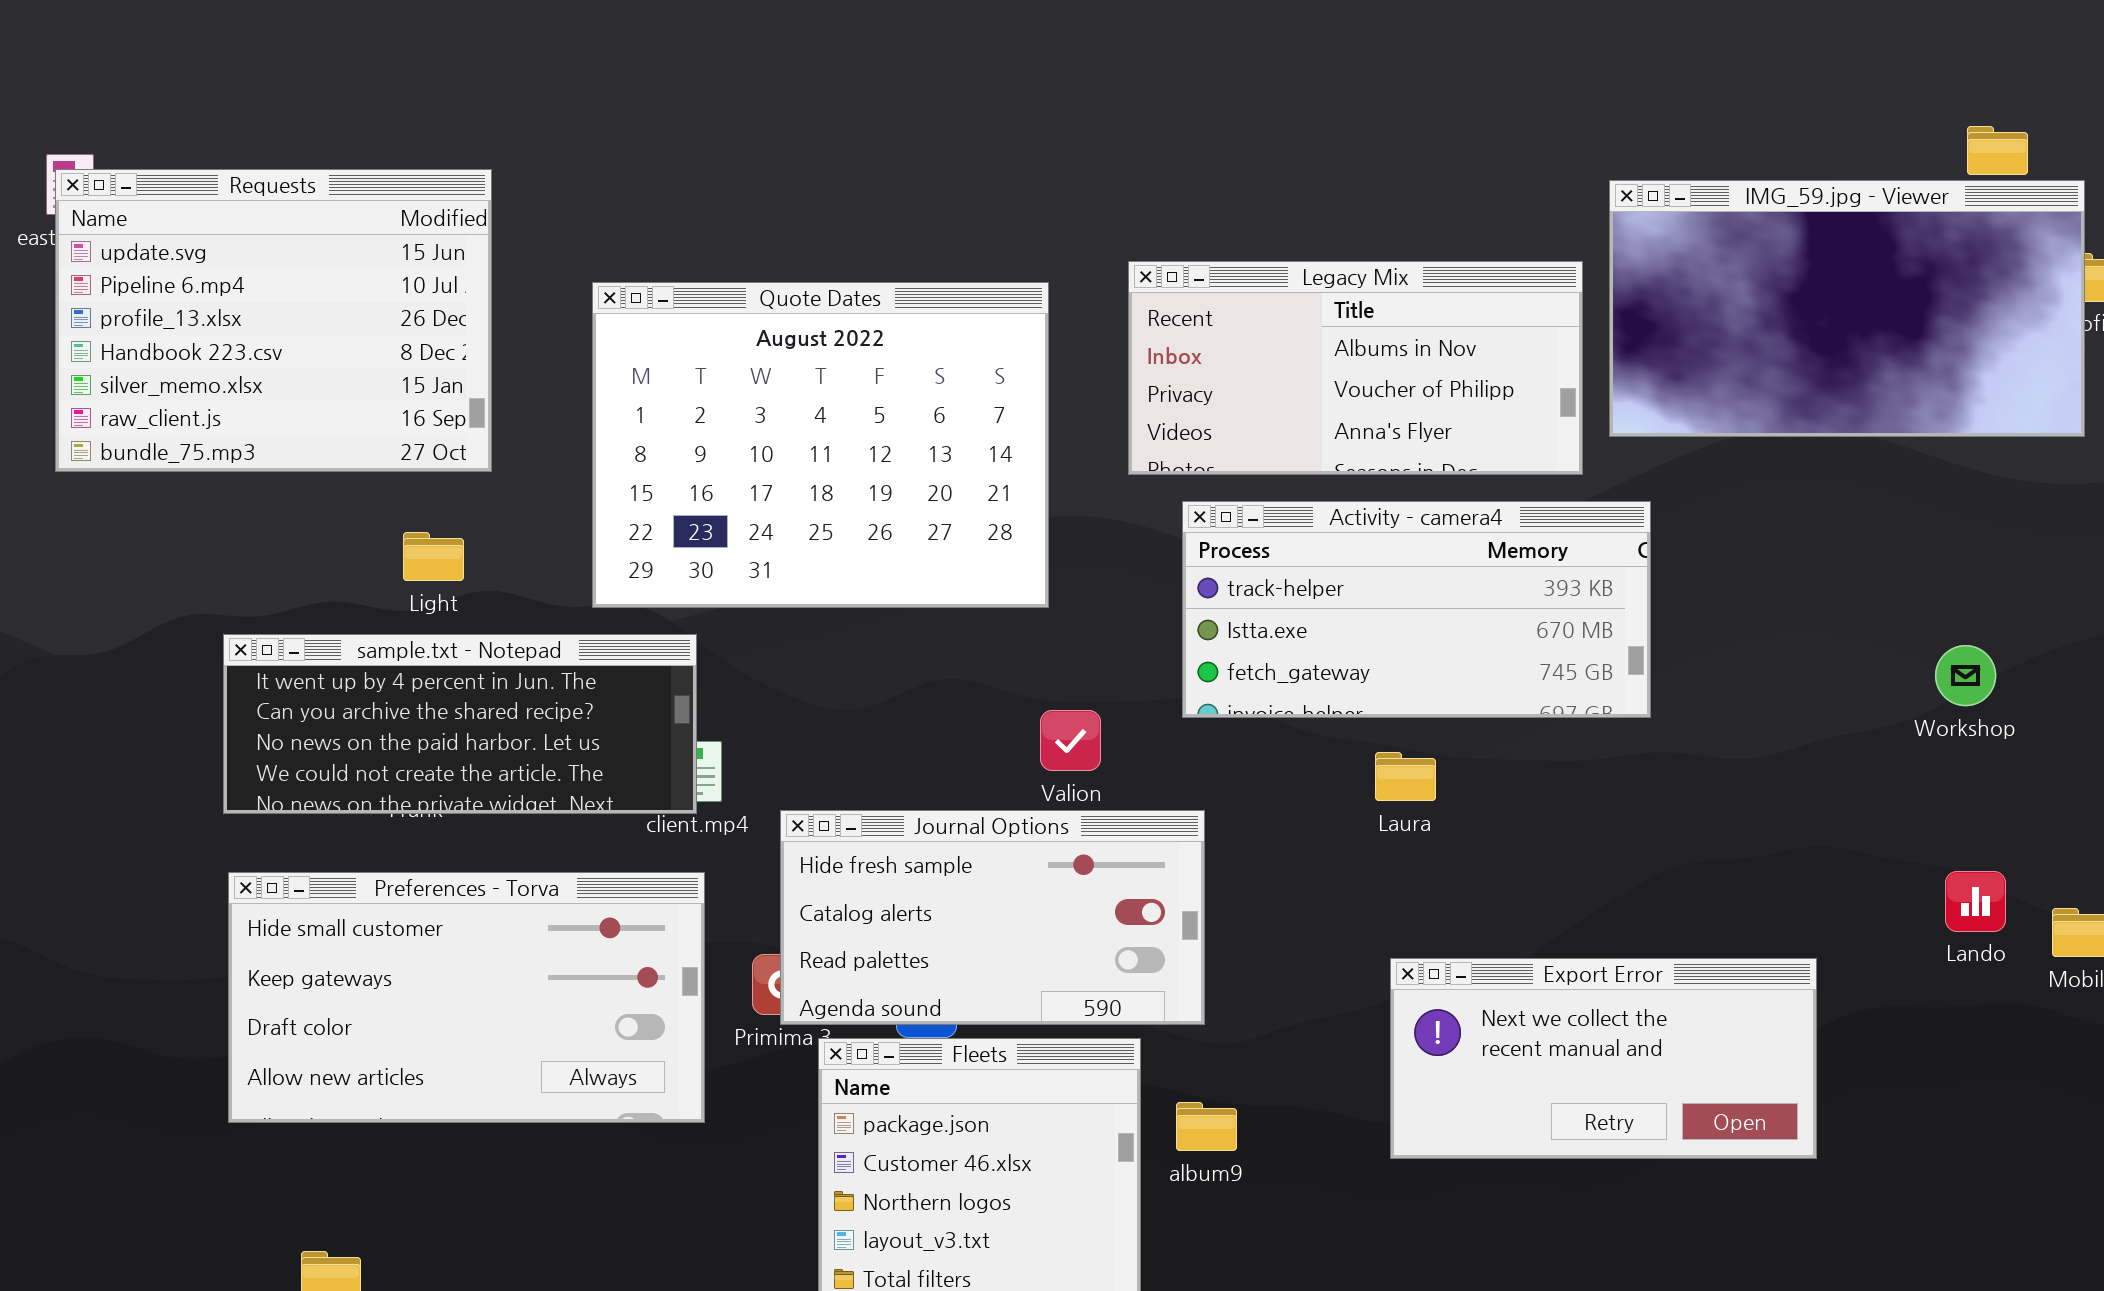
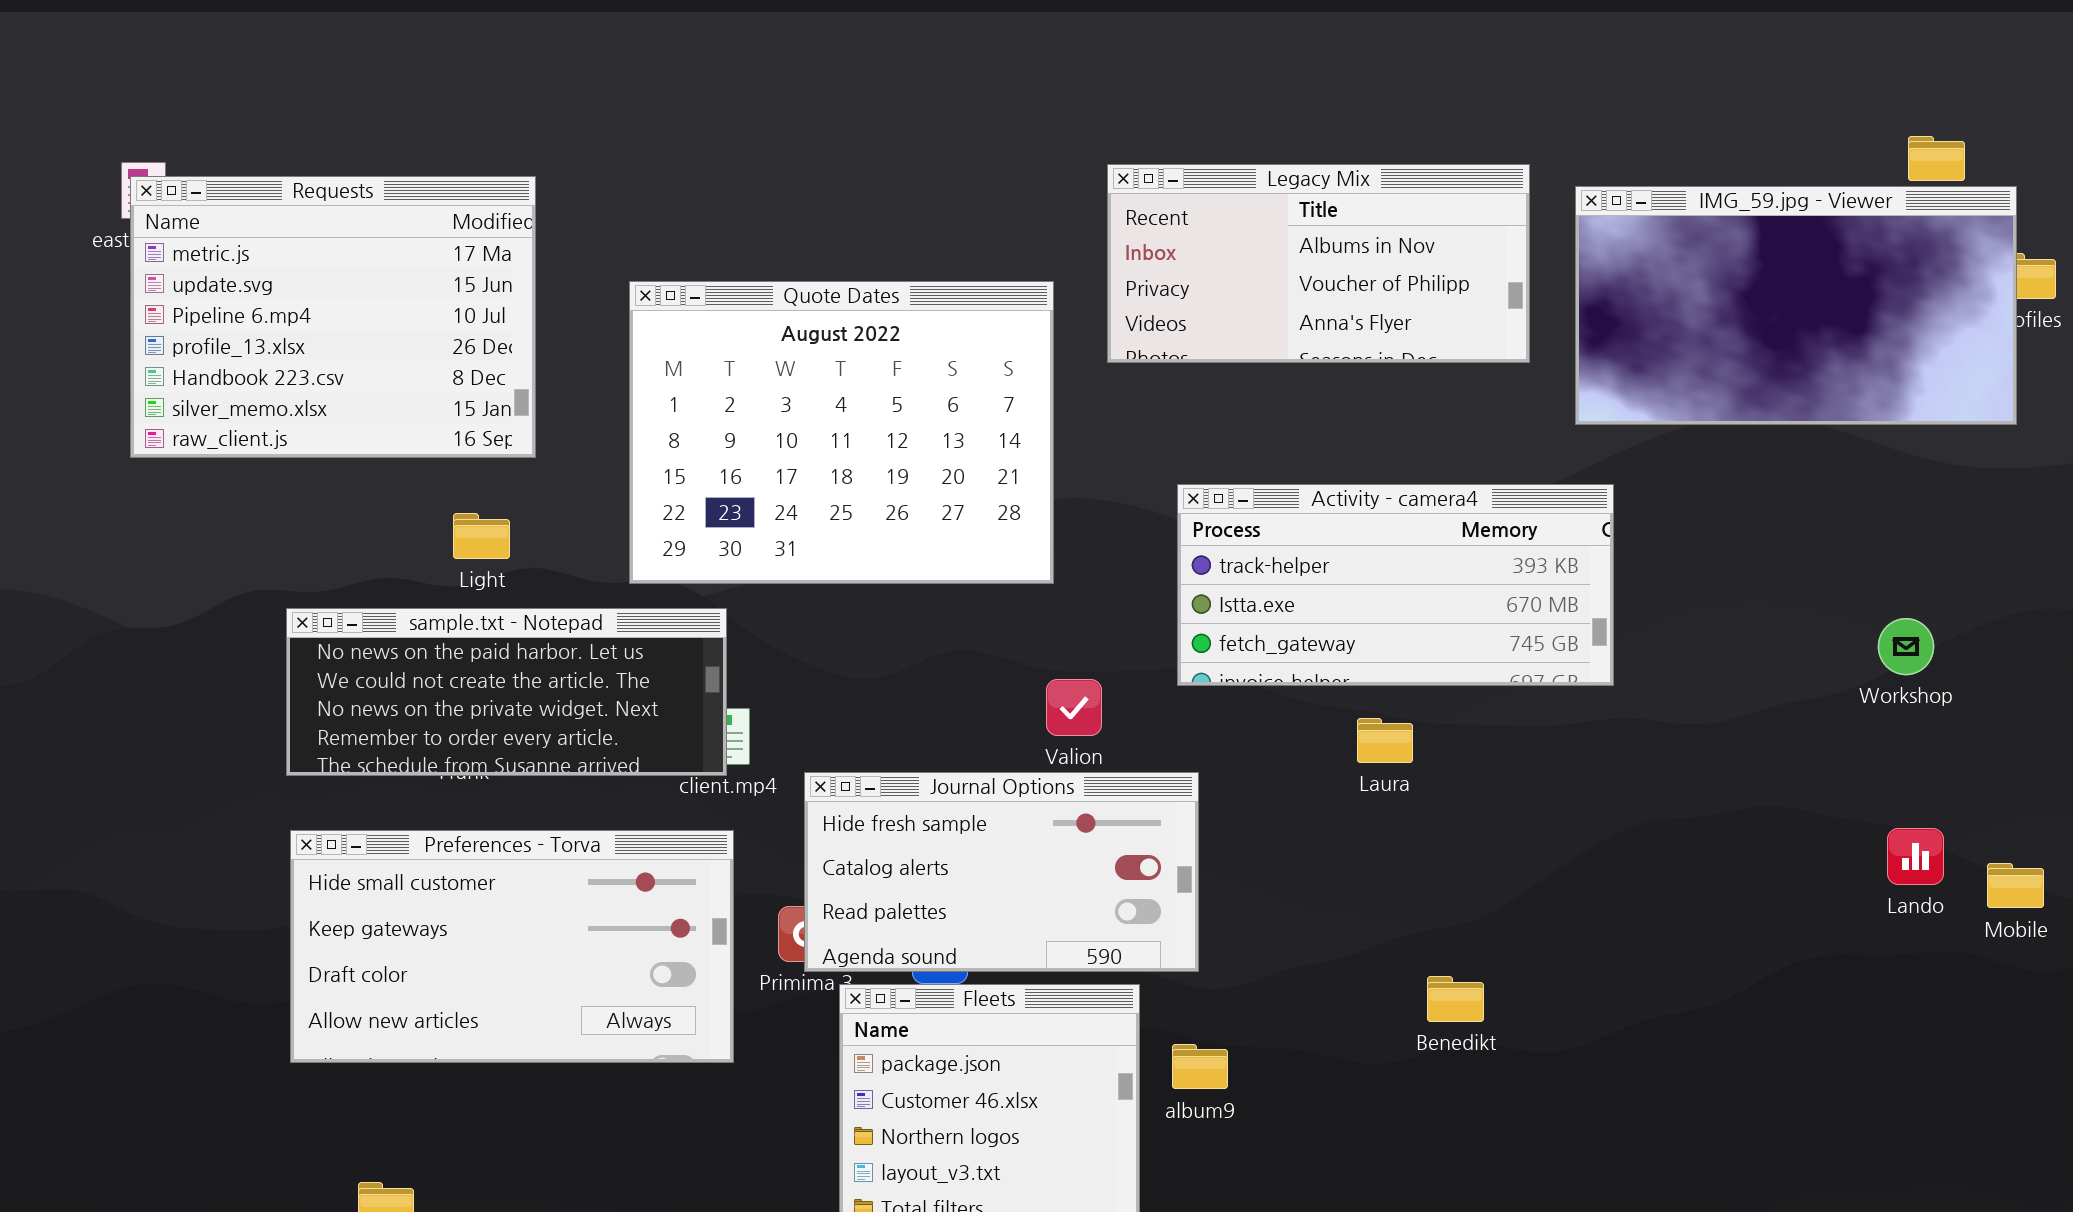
Requests: [55,169,492,472] -> [130,176,536,458], scrolled up 1 row
Legacy Mix: [1128,261,1583,475] -> [1107,164,1530,363], moved
sample.txt - Notepad: [223,634,697,814] -> [286,608,727,776], scrolled down 2 rows
Export Error: [1390,958,1817,1159] -> none, closed

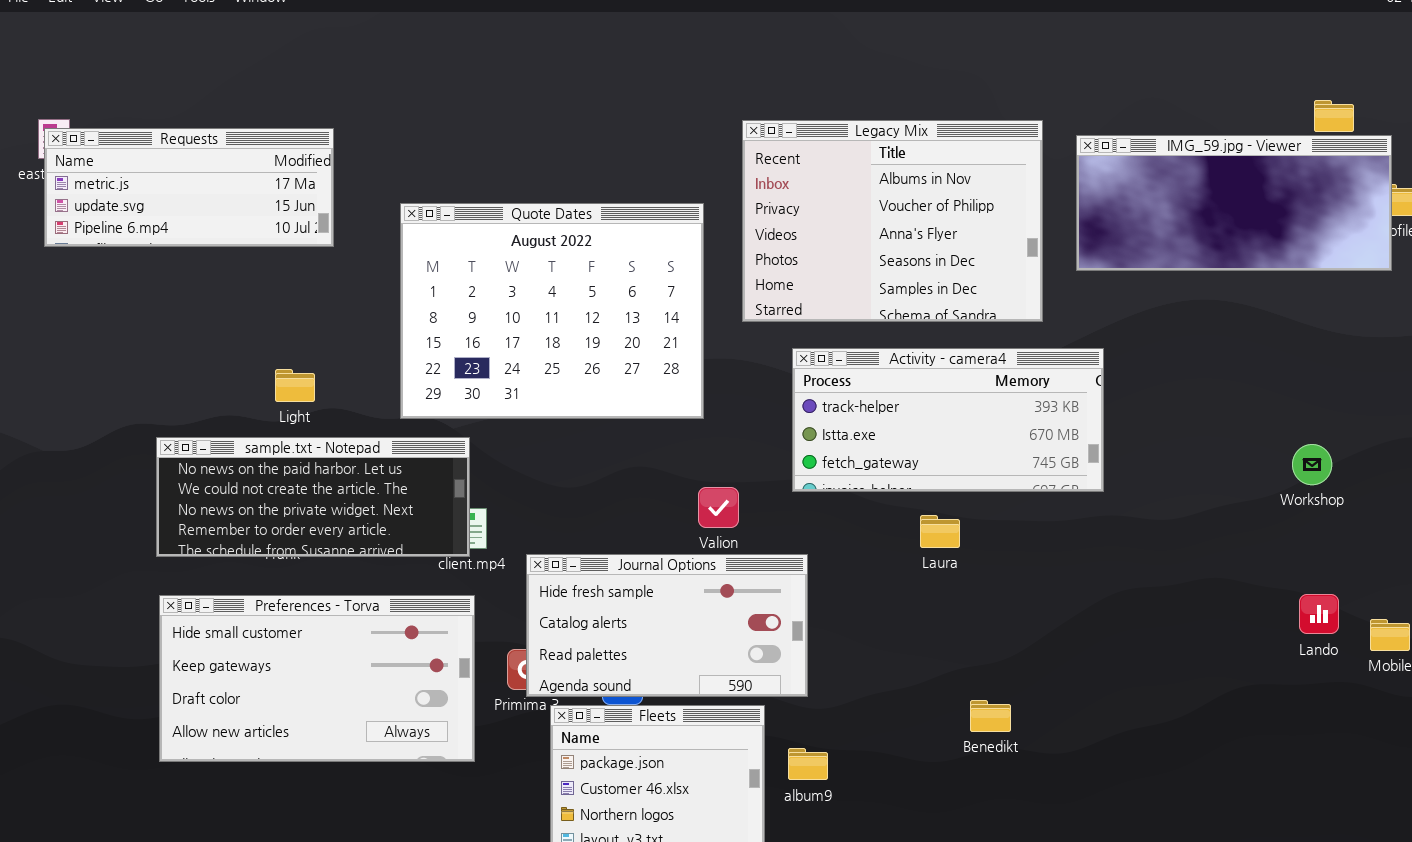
Legacy Mix: [1107,164,1530,363] -> [742,120,1043,322], resized
Requests: [130,176,536,458] -> [44,128,334,247], resized
IMG_59.jpg - Viewer: [1575,186,2017,425] -> [1076,135,1392,271], resized

